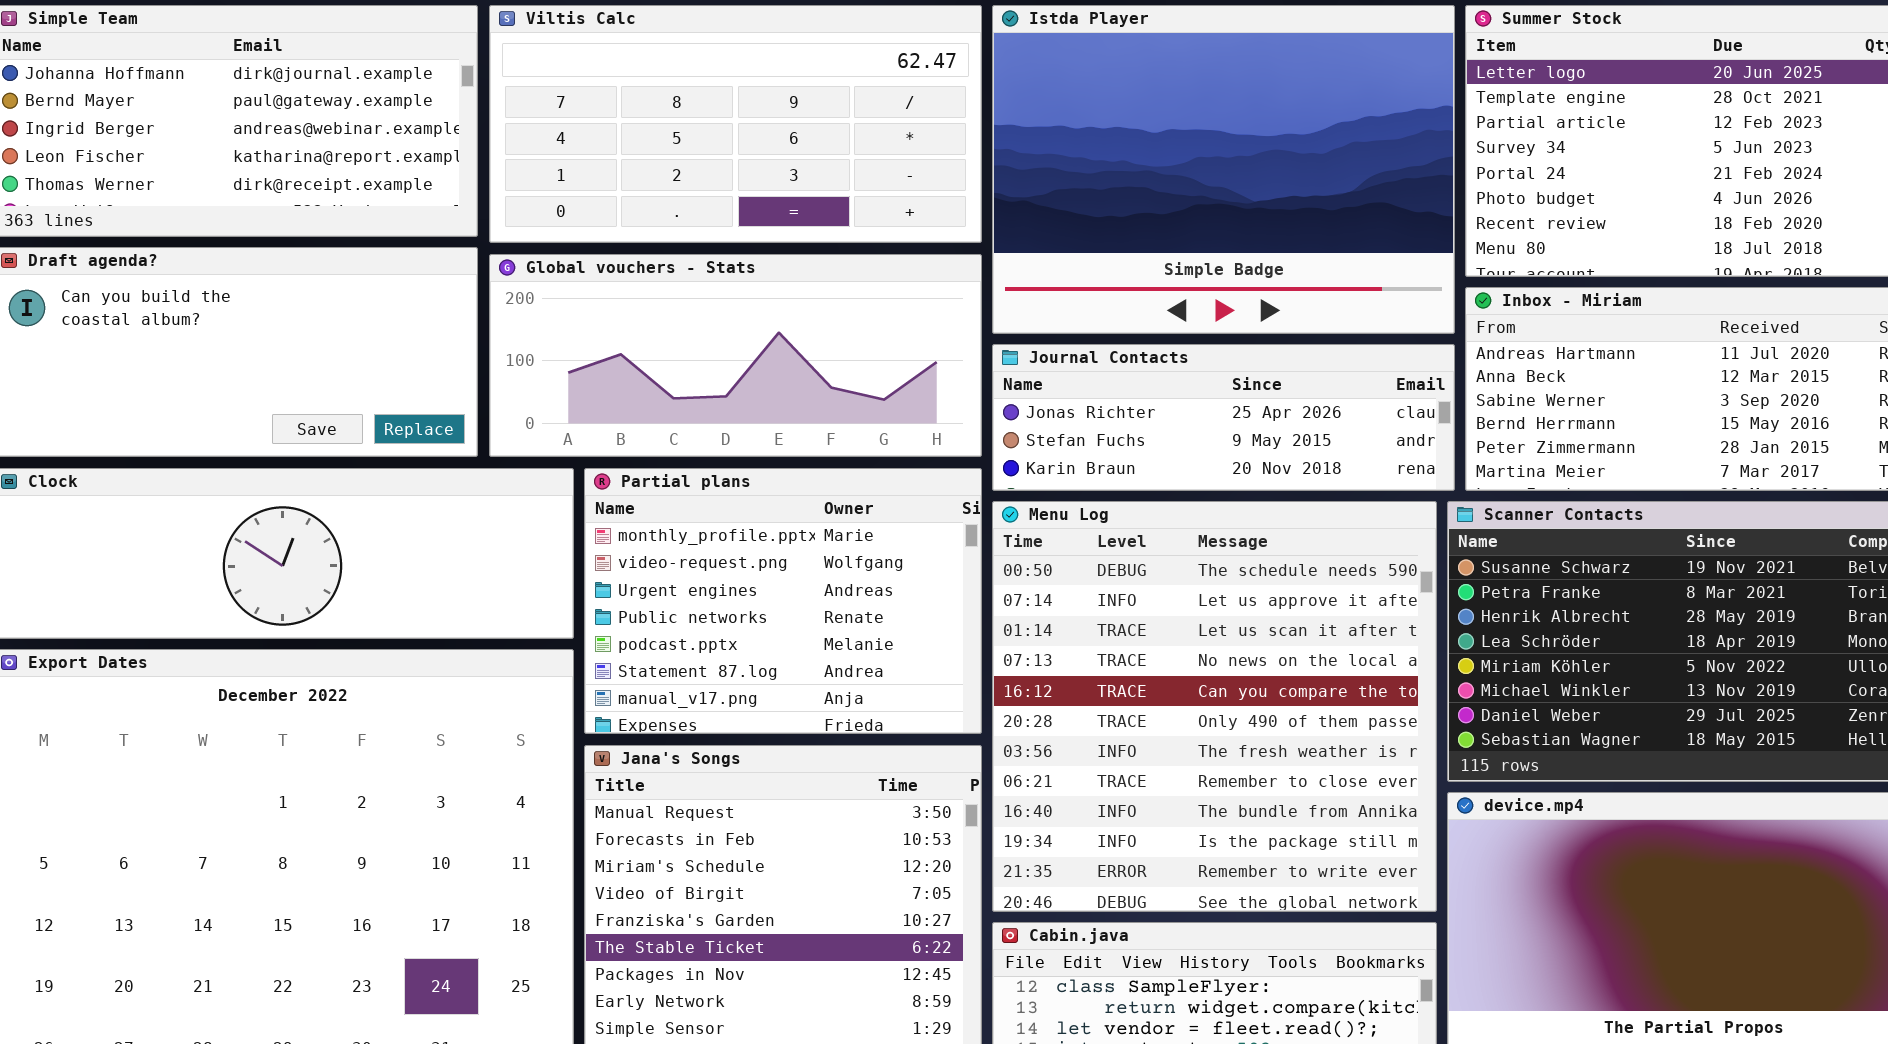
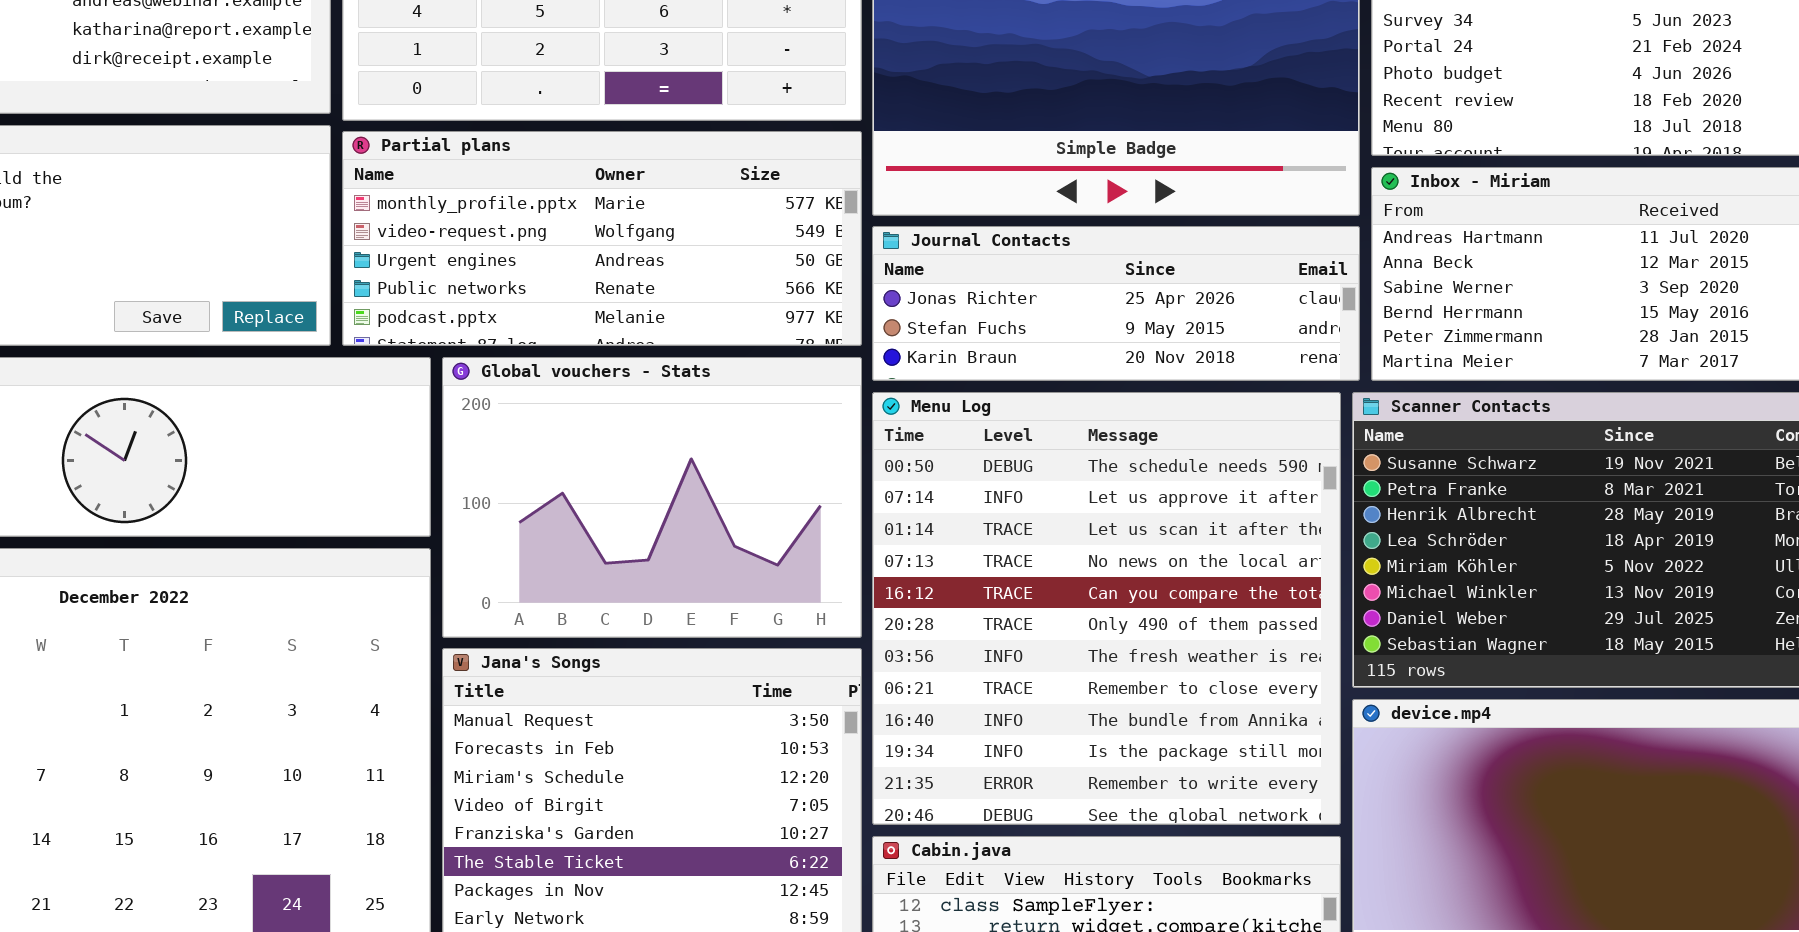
Global vouchers - Stats: [489,254,982,457] -> [442,357,862,638], moved, resized
Partial plans: [584,468,982,734] -> [342,131,862,346], moved, resized

